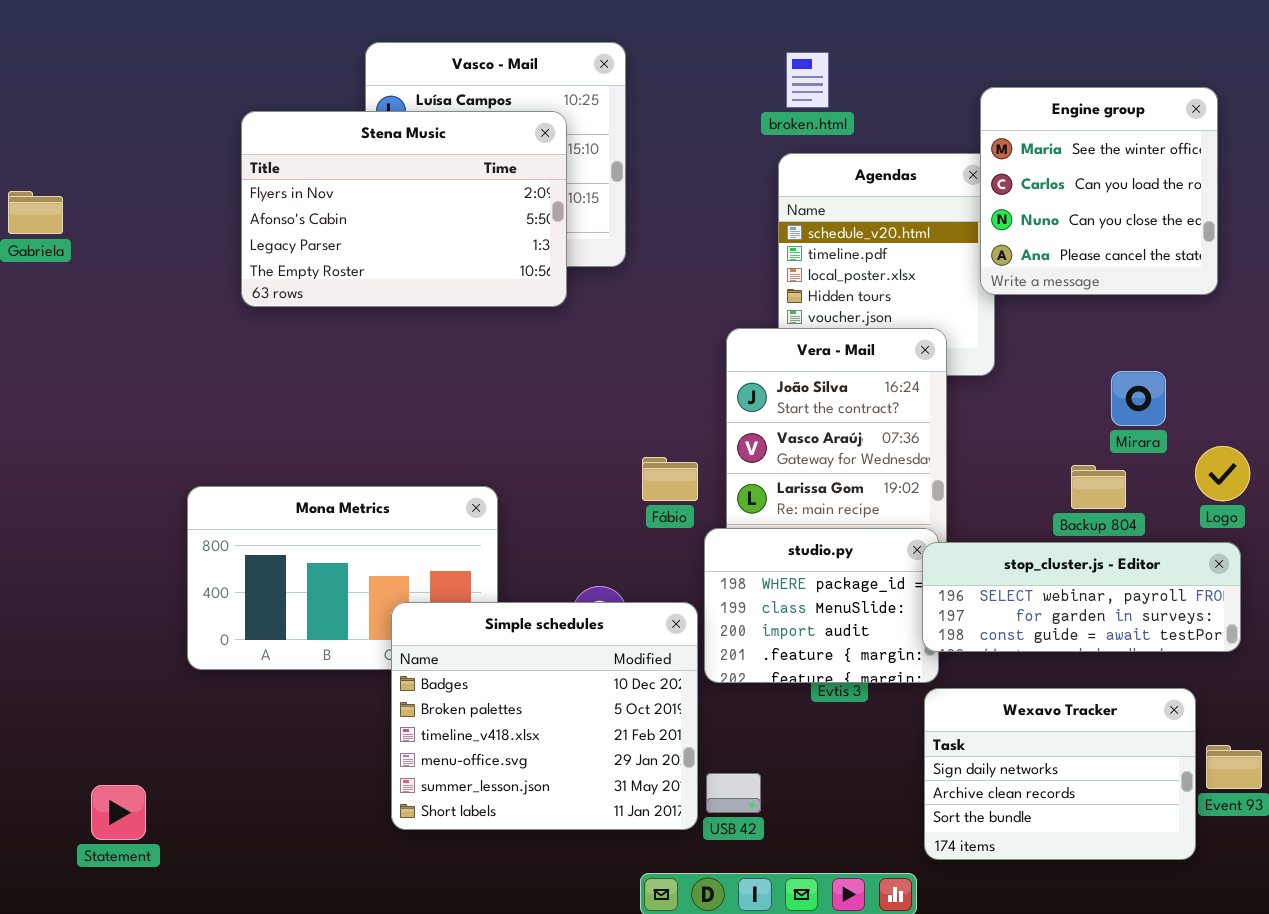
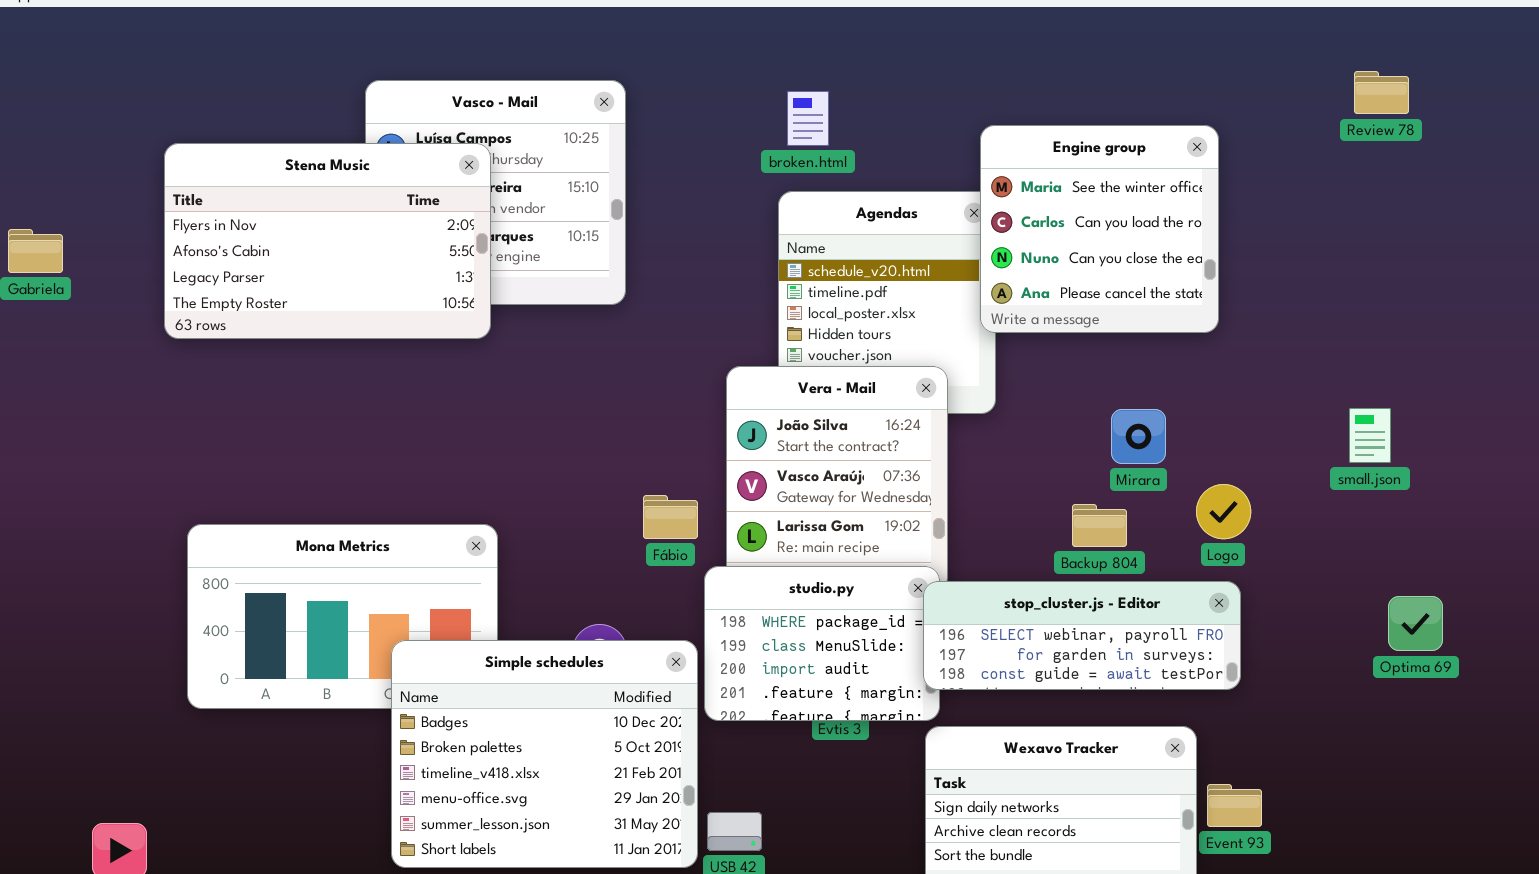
Stena Music: [241,111,567,307] -> [164,143,491,339], moved

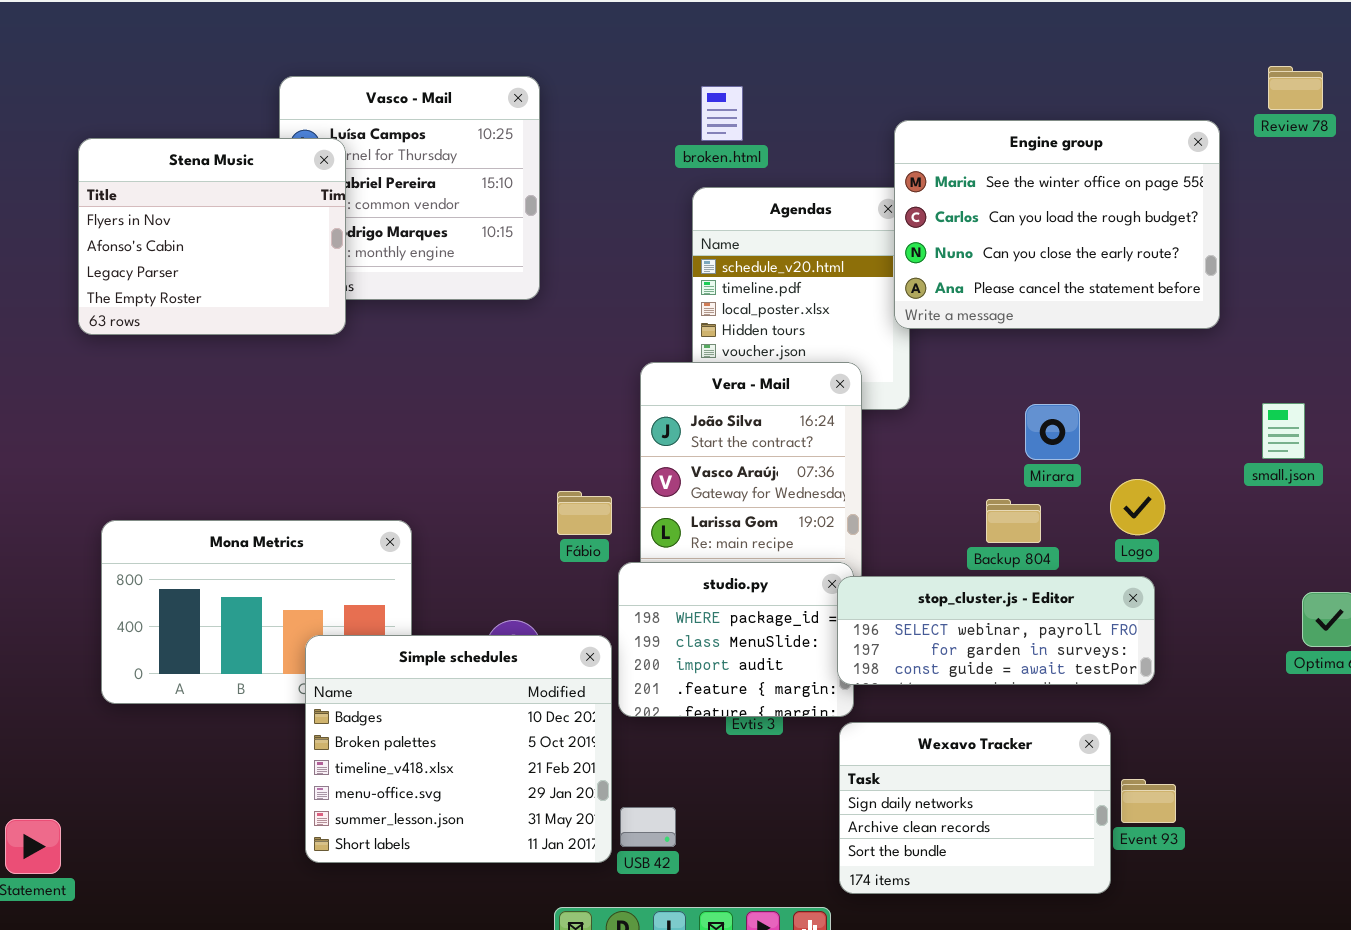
Engine group: [980,125,1219,333] -> [894,120,1220,329], resized
Stena Music: [164,143,491,339] -> [78,138,346,335], resized

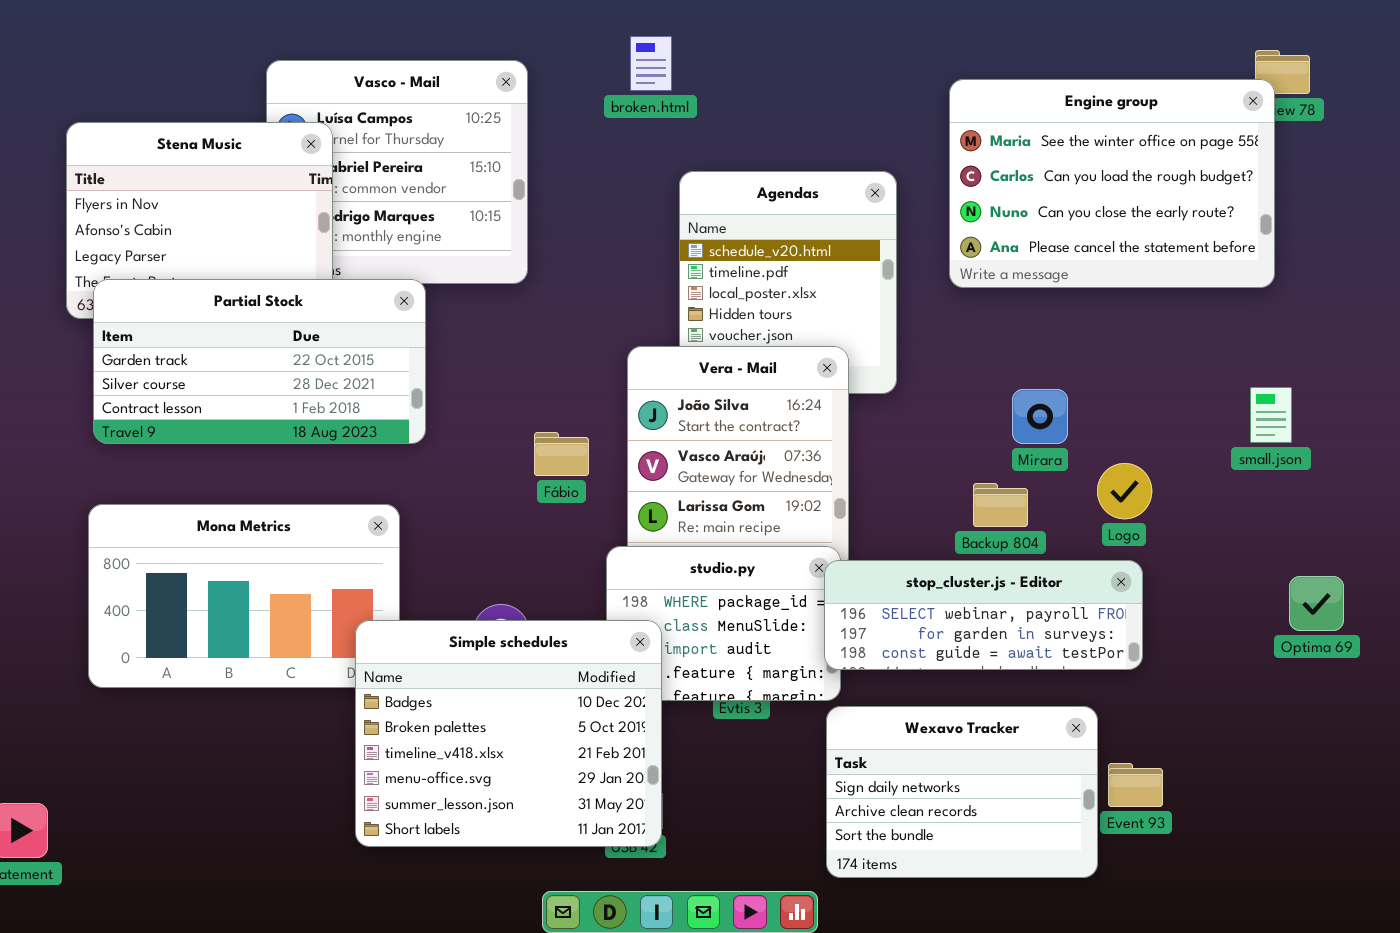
broken.html: [701,86,743,141] -> [630,36,672,91], moved
Engine group: [894,120,1220,329] -> [949,79,1275,288], moved
Partial Stock: none -> [93,279,426,444], opened
Fábio: [557,491,612,535] -> [534,432,589,476], moved
Simple schedules: [305,635,612,863] -> [355,620,662,847], moved

